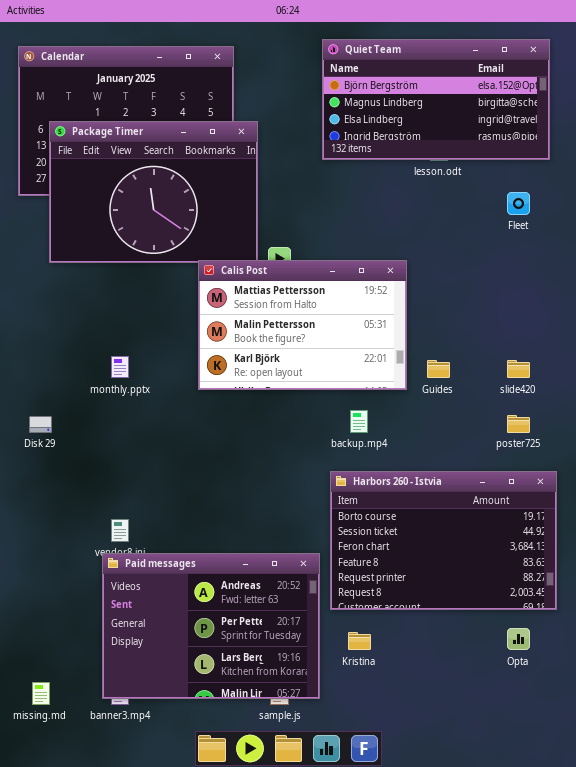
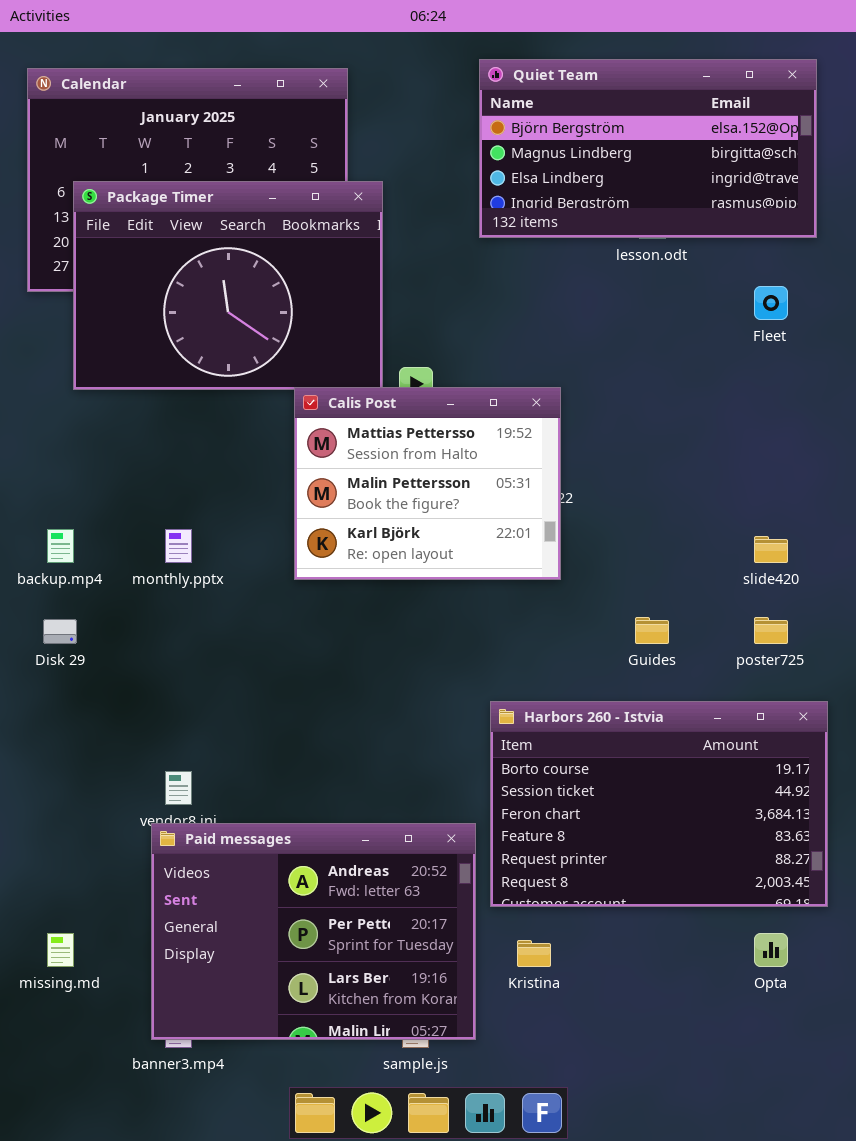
Calis Post: [198,260,407,390] -> [294,387,561,580], resized
Guides: [427,360,450,378] -> [635,617,669,644], moved
backup.mp4: [350,410,368,433] -> [47,529,74,563], moved
missing.md: [32,682,50,705] -> [47,933,74,967], moved

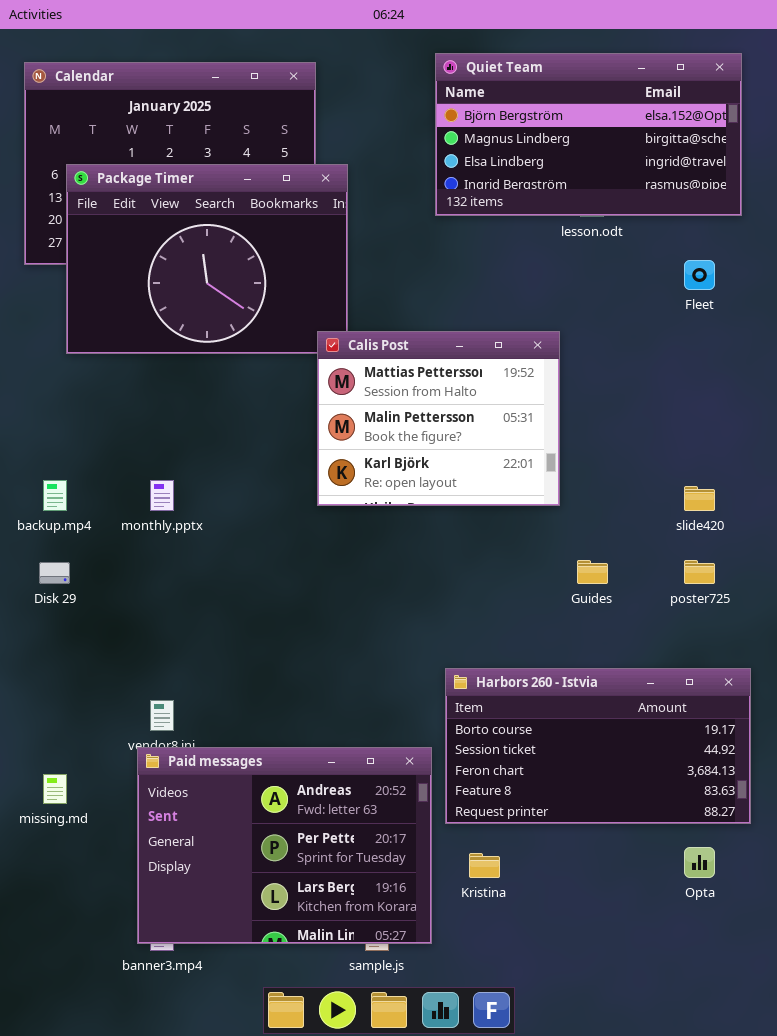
Calis Post: [294,387,561,580] -> [317,331,560,506], moved
Harbors 260 - Istvia: [490,701,828,907] -> [445,668,751,824], resized
missing.md: [47,933,74,967] -> [43,774,67,804], moved

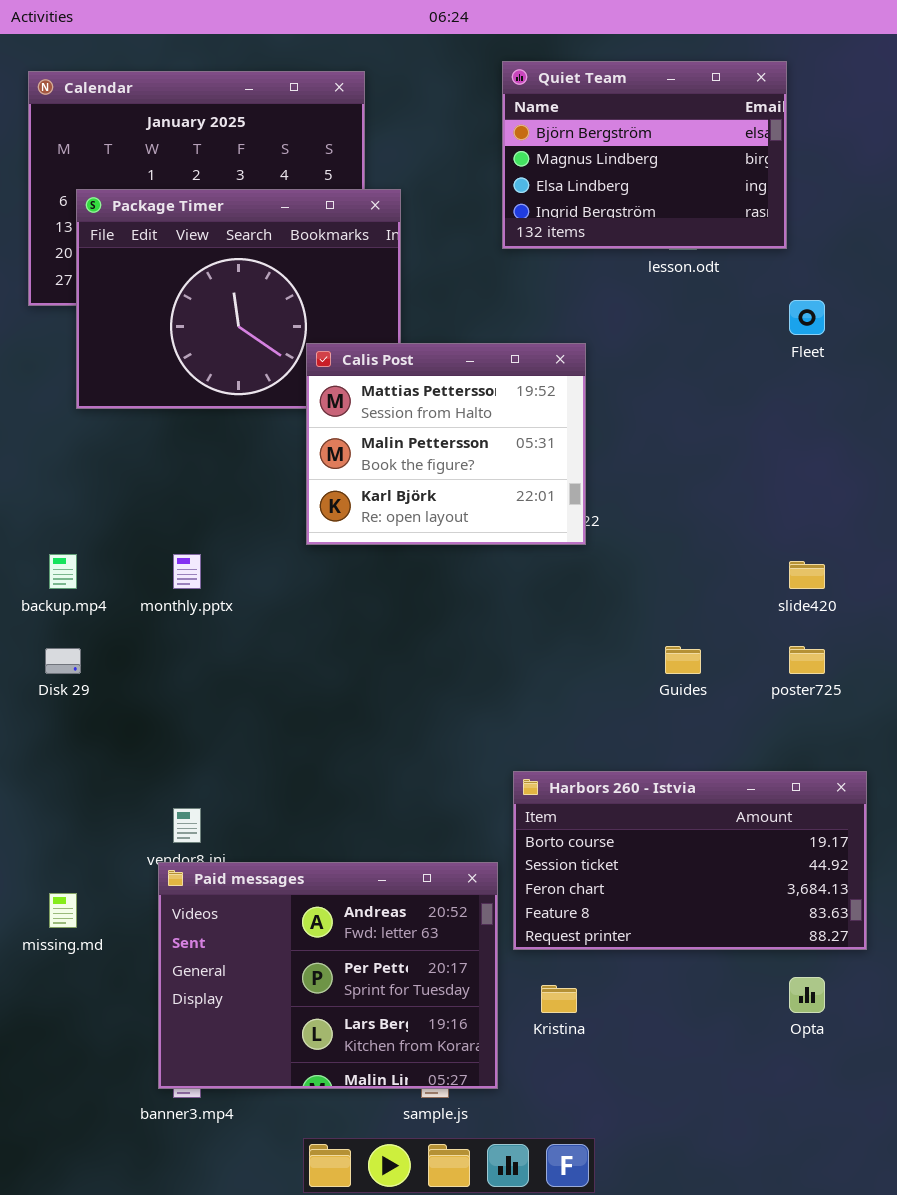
Quiet Team: [435,53,742,216] -> [502,61,787,249], resized
Calis Post: [317,331,560,506] -> [306,343,586,545], moved

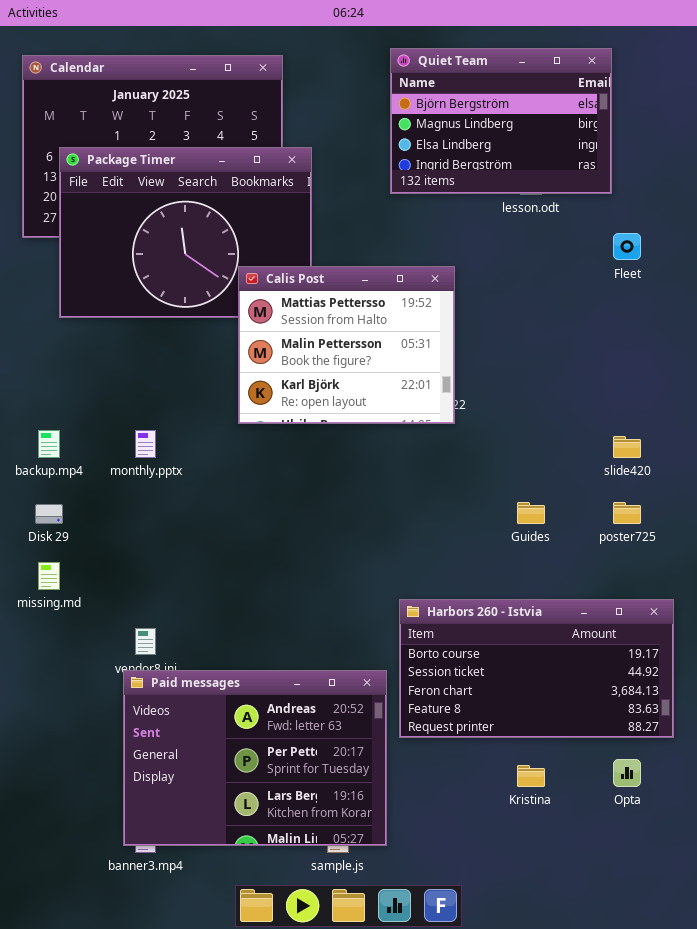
missing.md: [49,893,77,928] -> [38,562,60,590], moved
Kristina: [541,985,577,1013] -> [517,765,545,787], moved

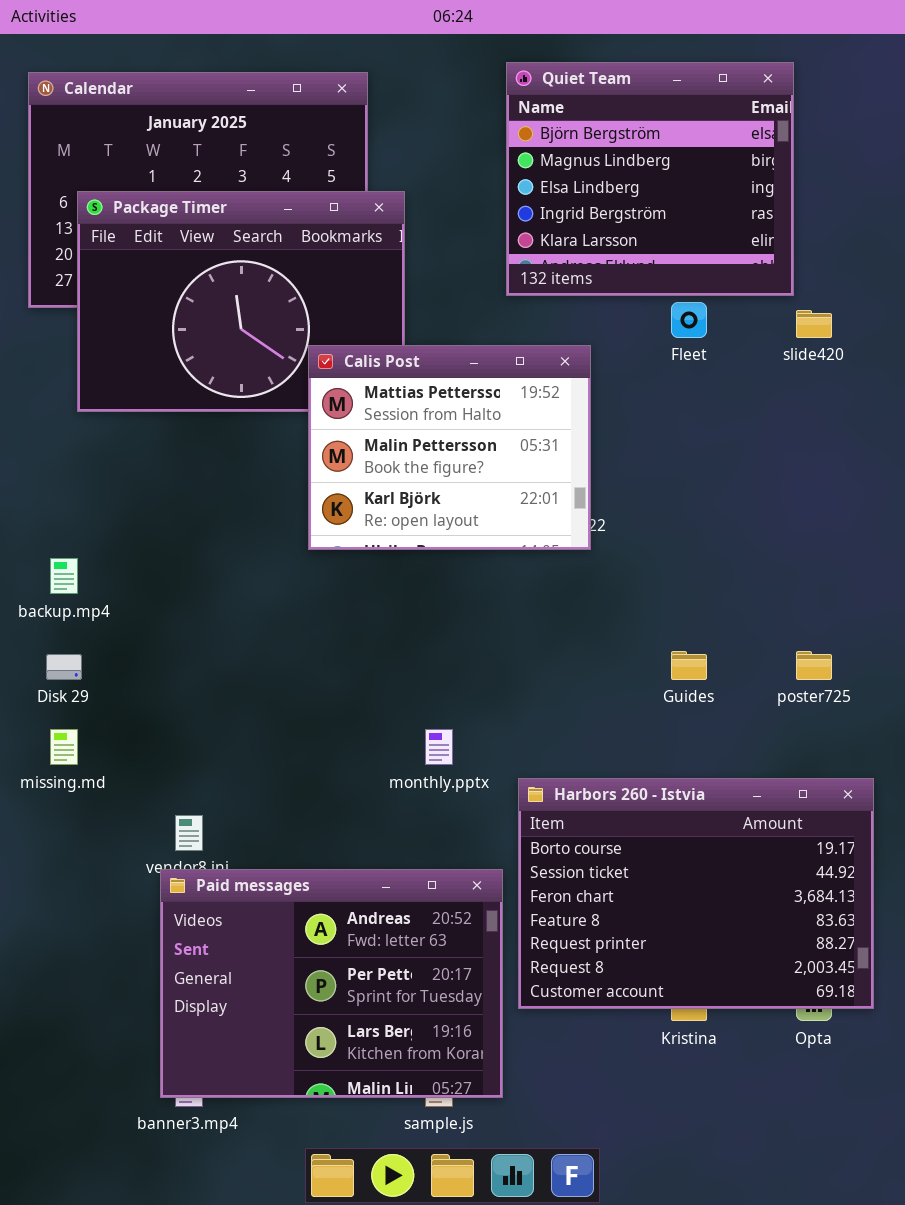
Quiet Team: [390,48,612,194] -> [506,62,794,296], resized
Fleet: [613,233,641,260] -> [671,302,707,338], moved
monthly.pptx: [135,430,156,458] -> [425,729,453,765], moved
slide420: [613,436,641,458] -> [796,310,832,338], moved
Harbors 260 - Istvia: [399,599,674,738] -> [518,778,874,1009], resized

